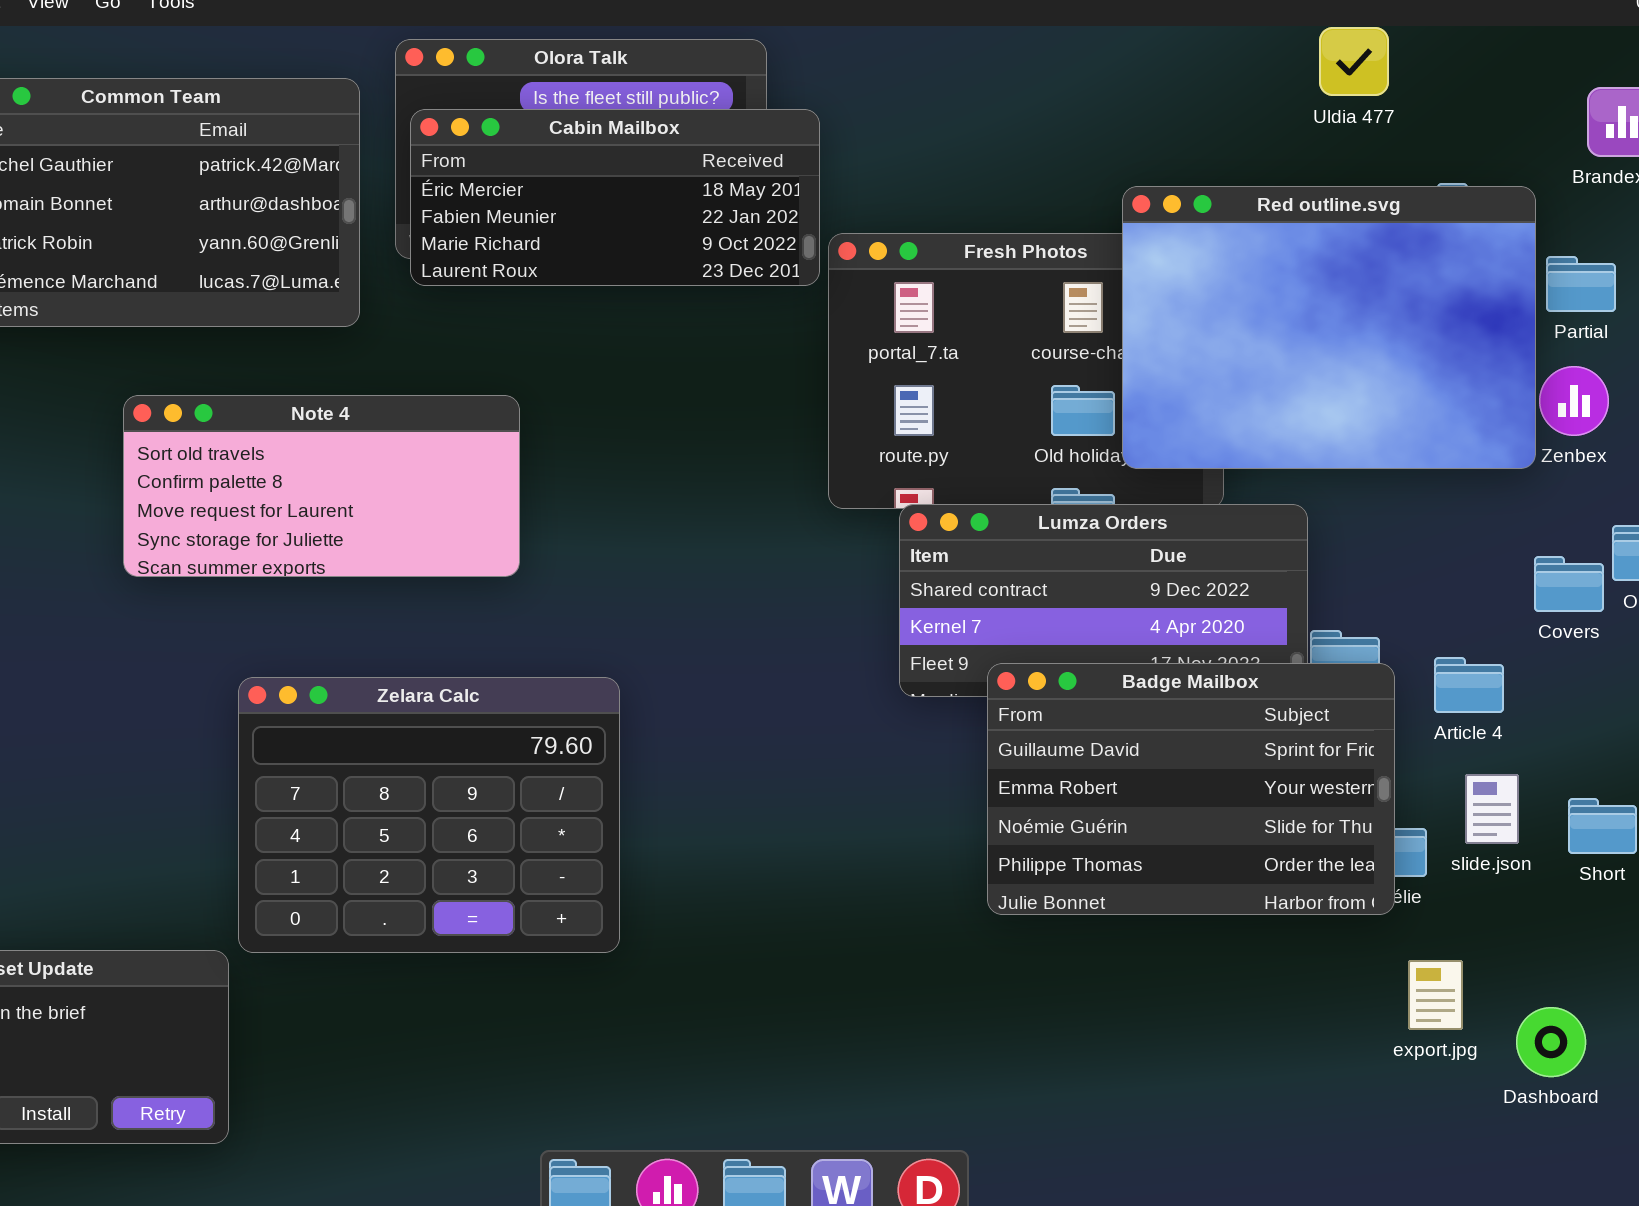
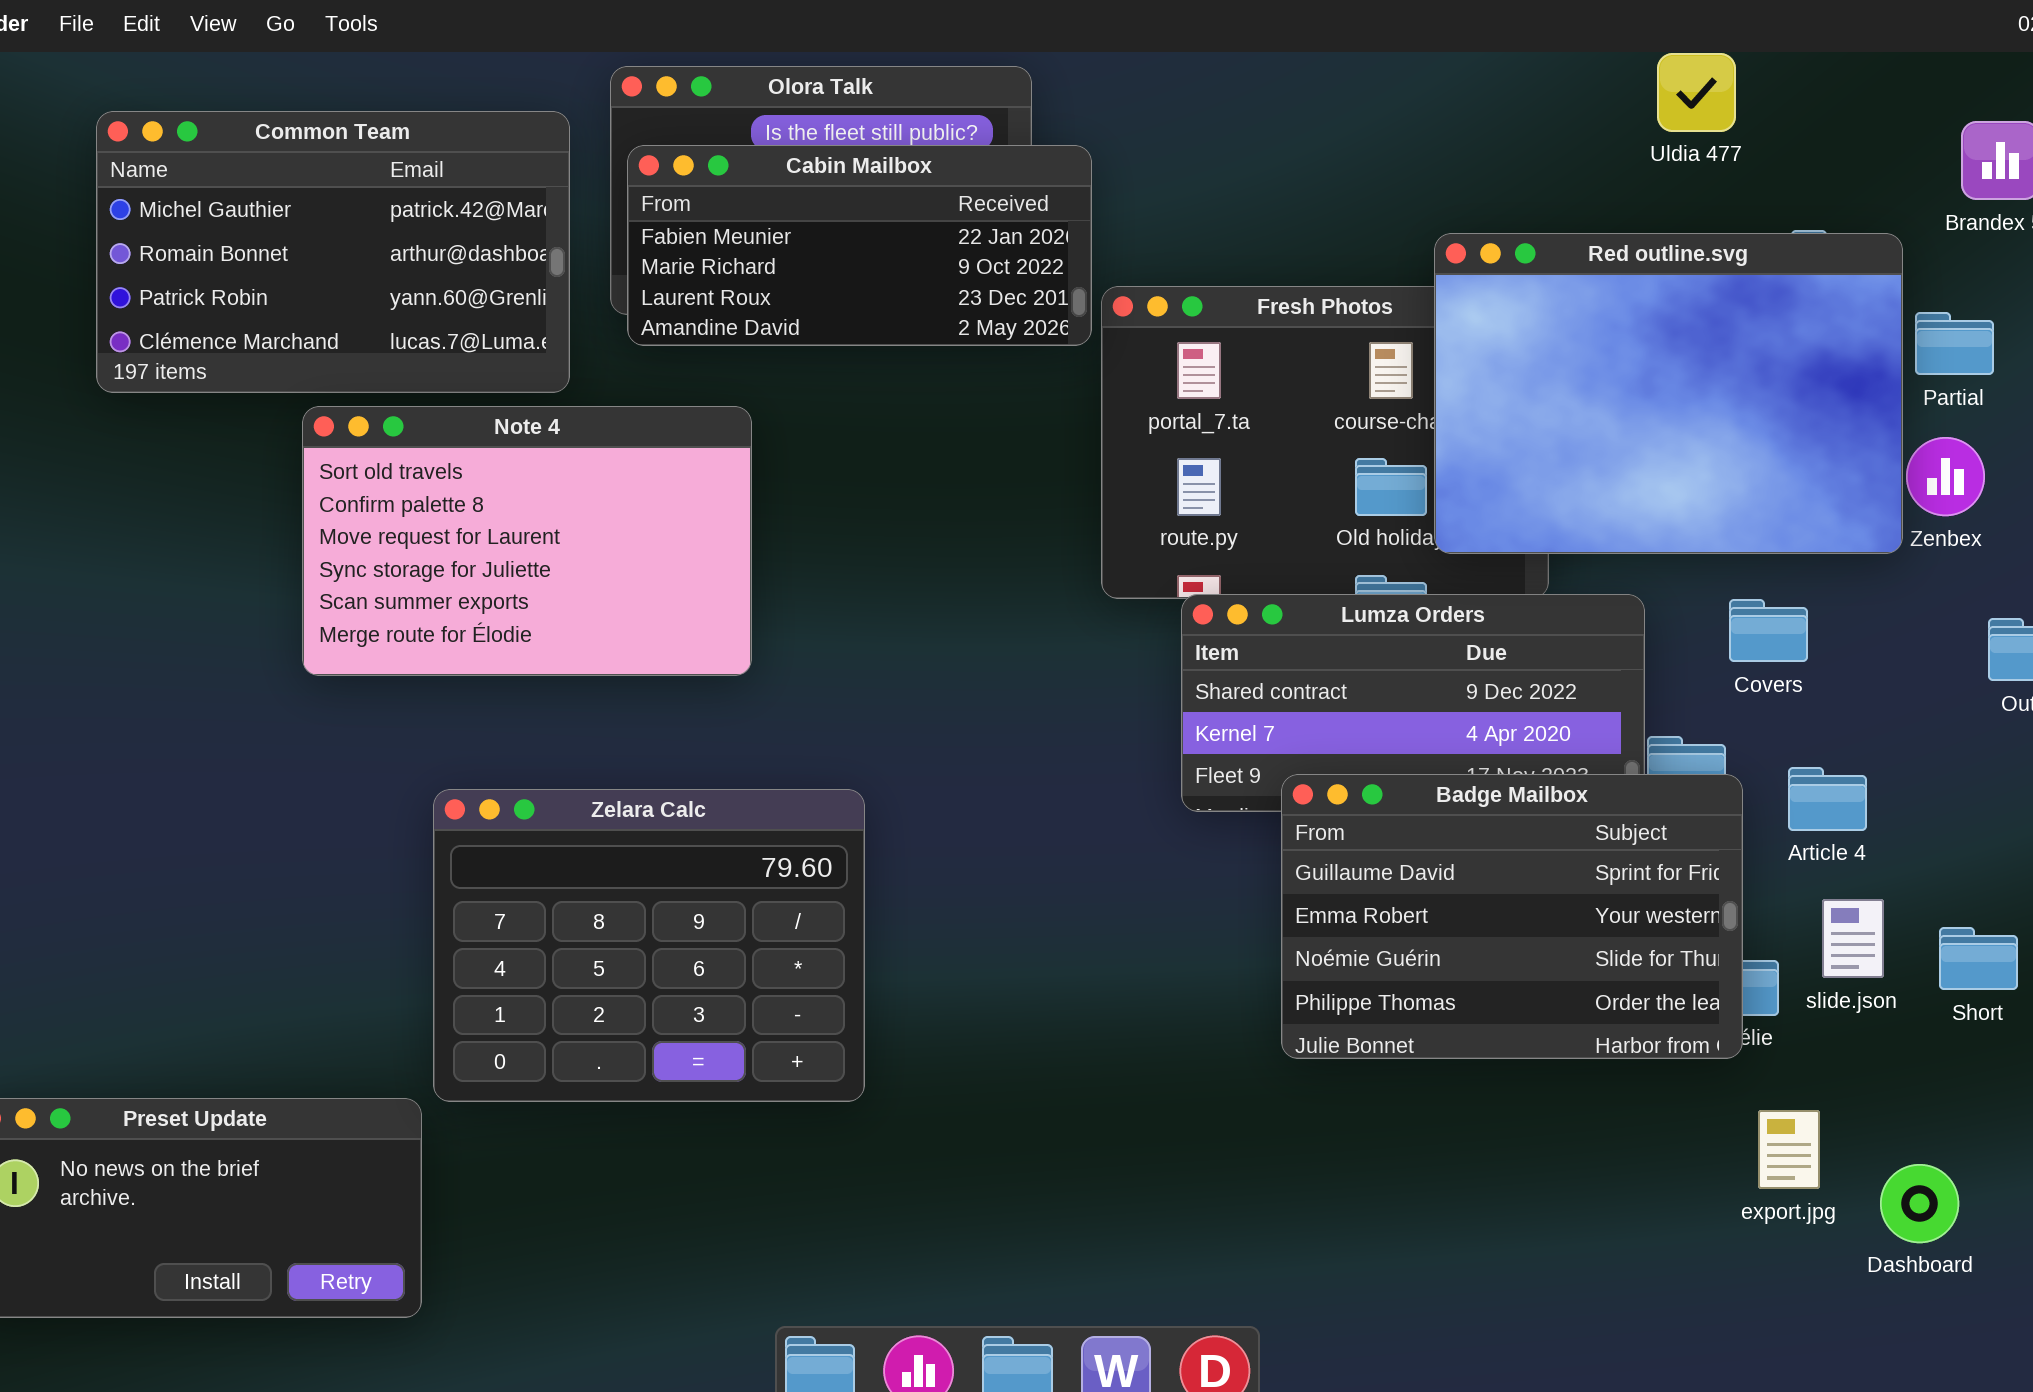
Cabin Mailbox: [410,109,820,286] -> [627,145,1092,346], scrolled down 1 row
Note 4: [123,395,520,577] -> [302,406,752,676], resized
Covers: [1534,556,1604,612] -> [1729,599,1808,662], moved

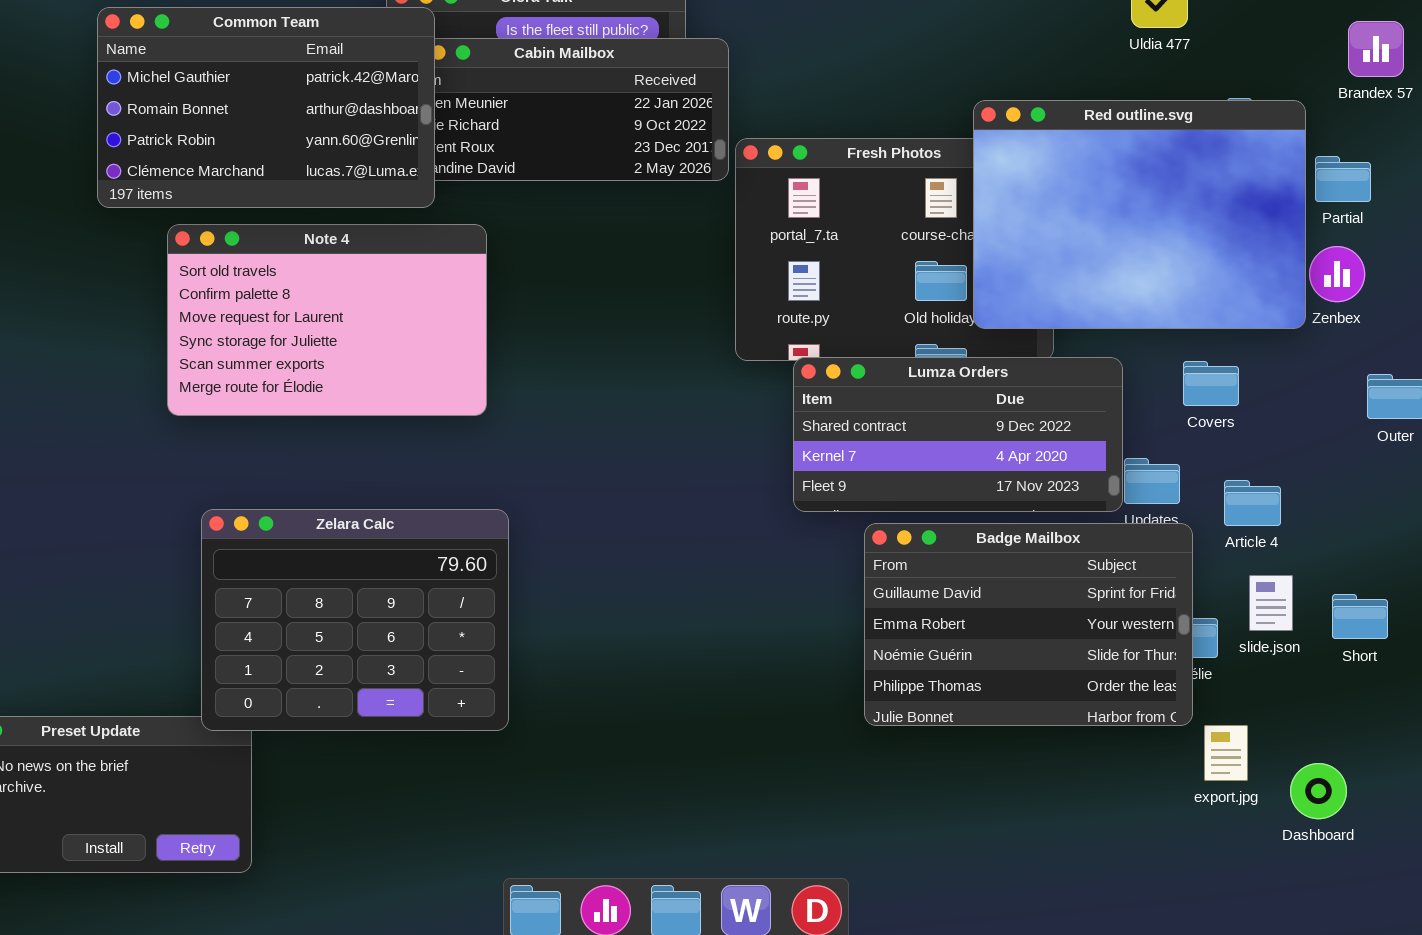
Common Team: [96,111,570,393] -> [97,7,435,208], moved
Badge Mailbox: [1281,774,1743,1059] -> [864,523,1193,726], moved
Zelara Calc: [433,789,865,1102] -> [201,509,509,731], moved

